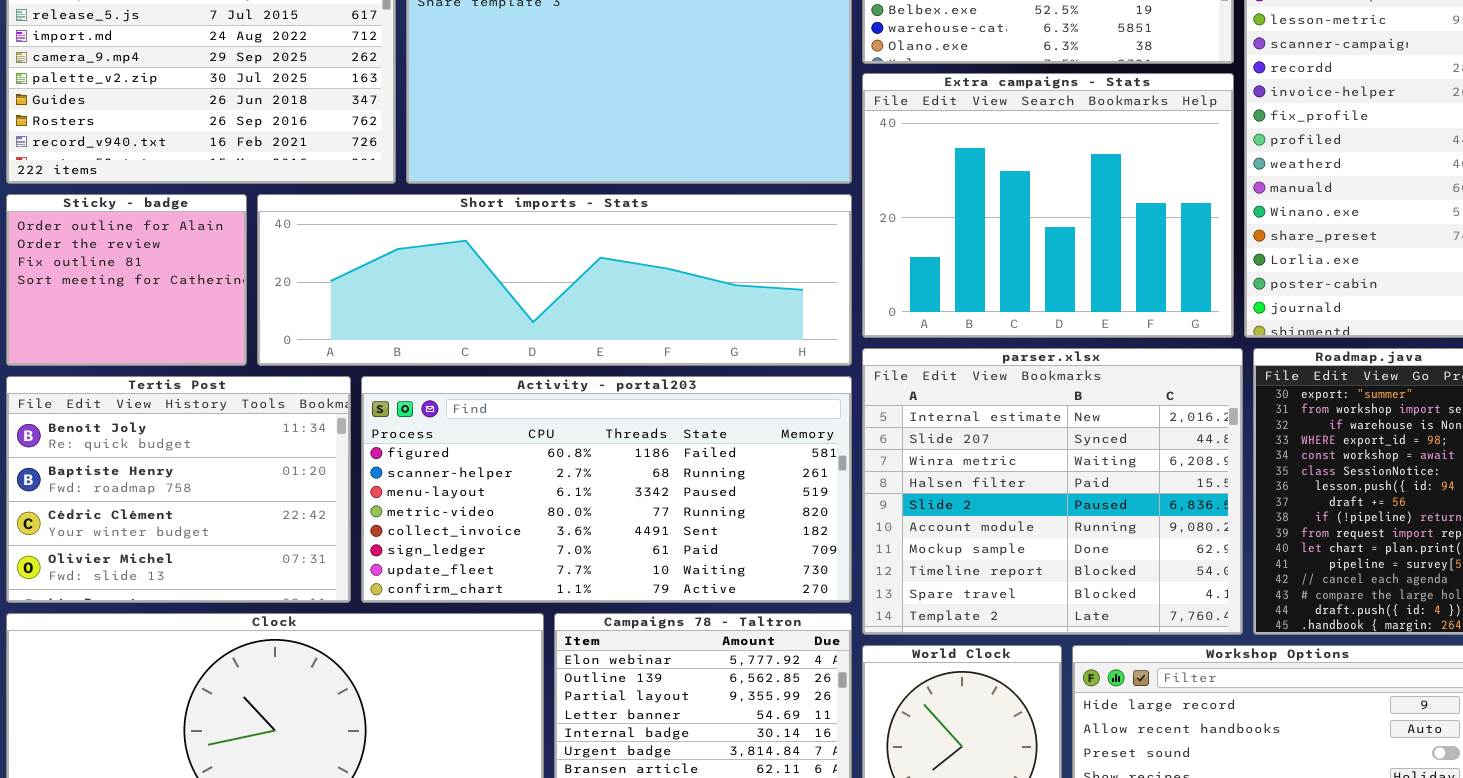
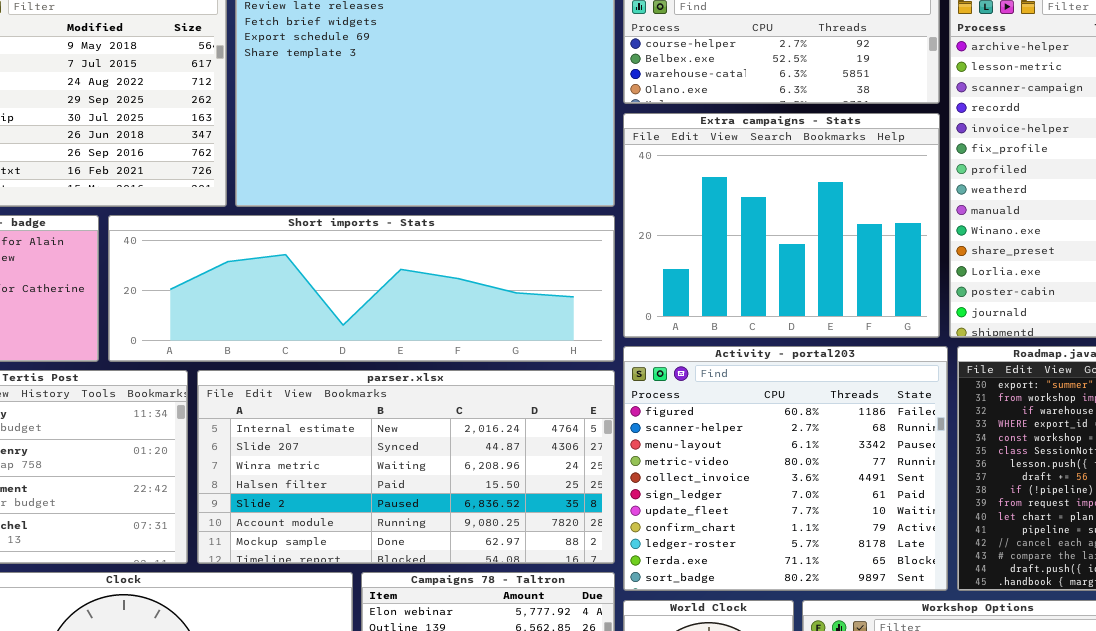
parser.xlsx: [862,348,1243,635] -> [197,370,615,564], moved, resized
Activity - portal203: [361,376,852,603] -> [623,346,948,591], moved, resized

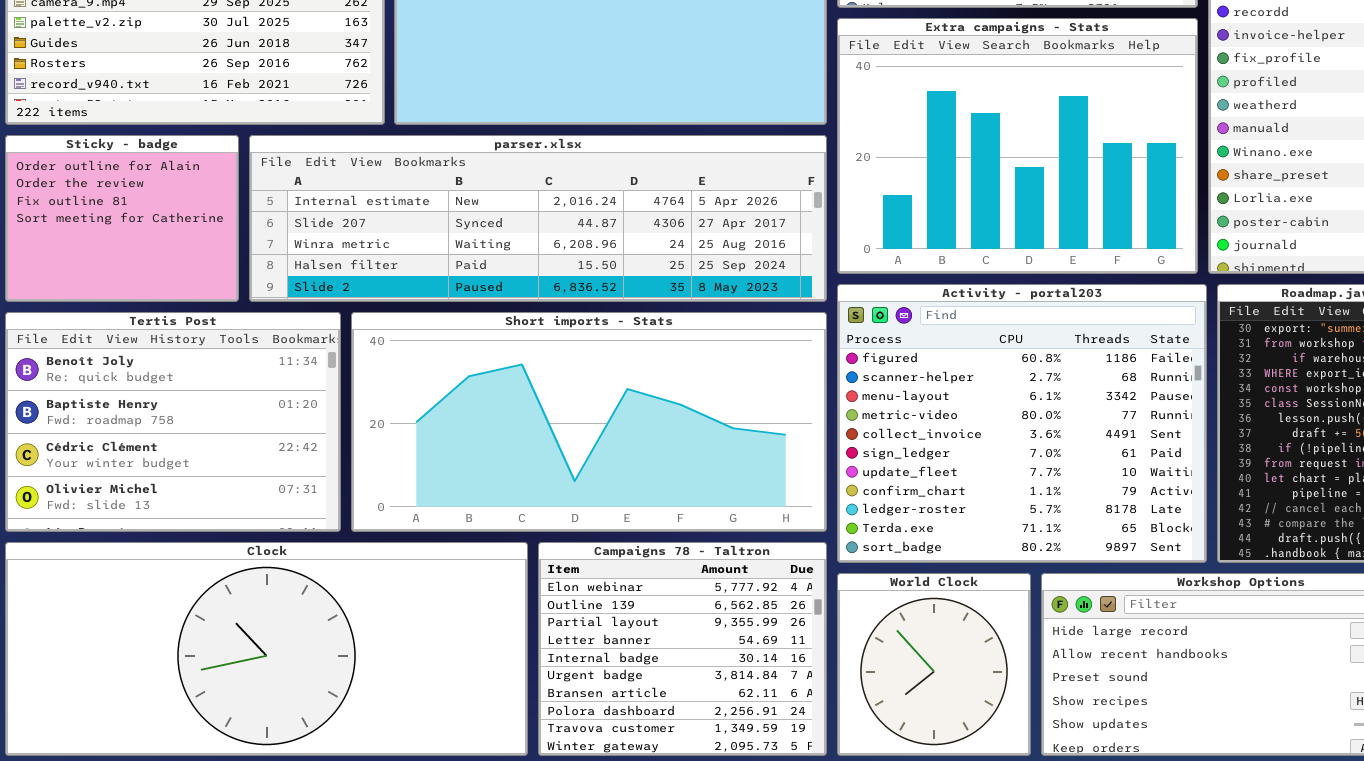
Short imports - Stats: [108,215,615,362] -> [351,312,827,532], moved, resized
parser.xlsx: [197,370,615,564] -> [249,135,827,302], moved, resized

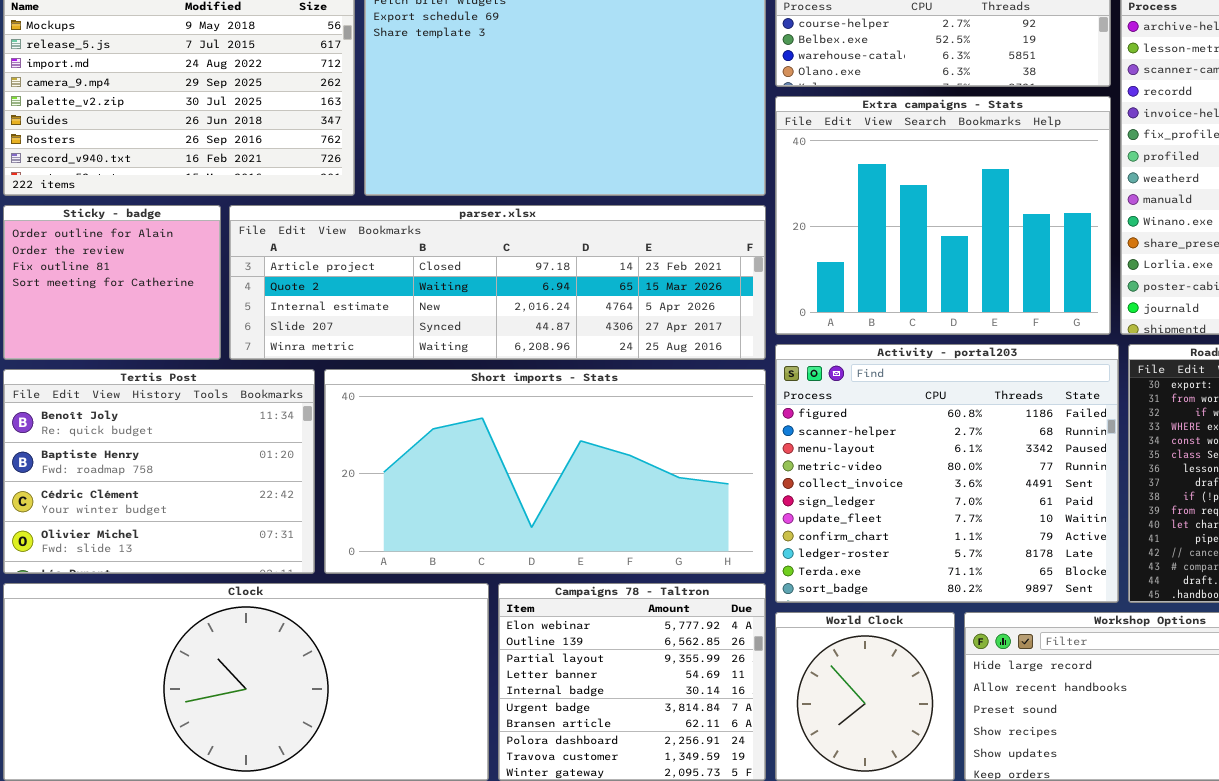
parser.xlsx: [249,135,827,302] -> [229,205,766,360], scrolled up 2 rows

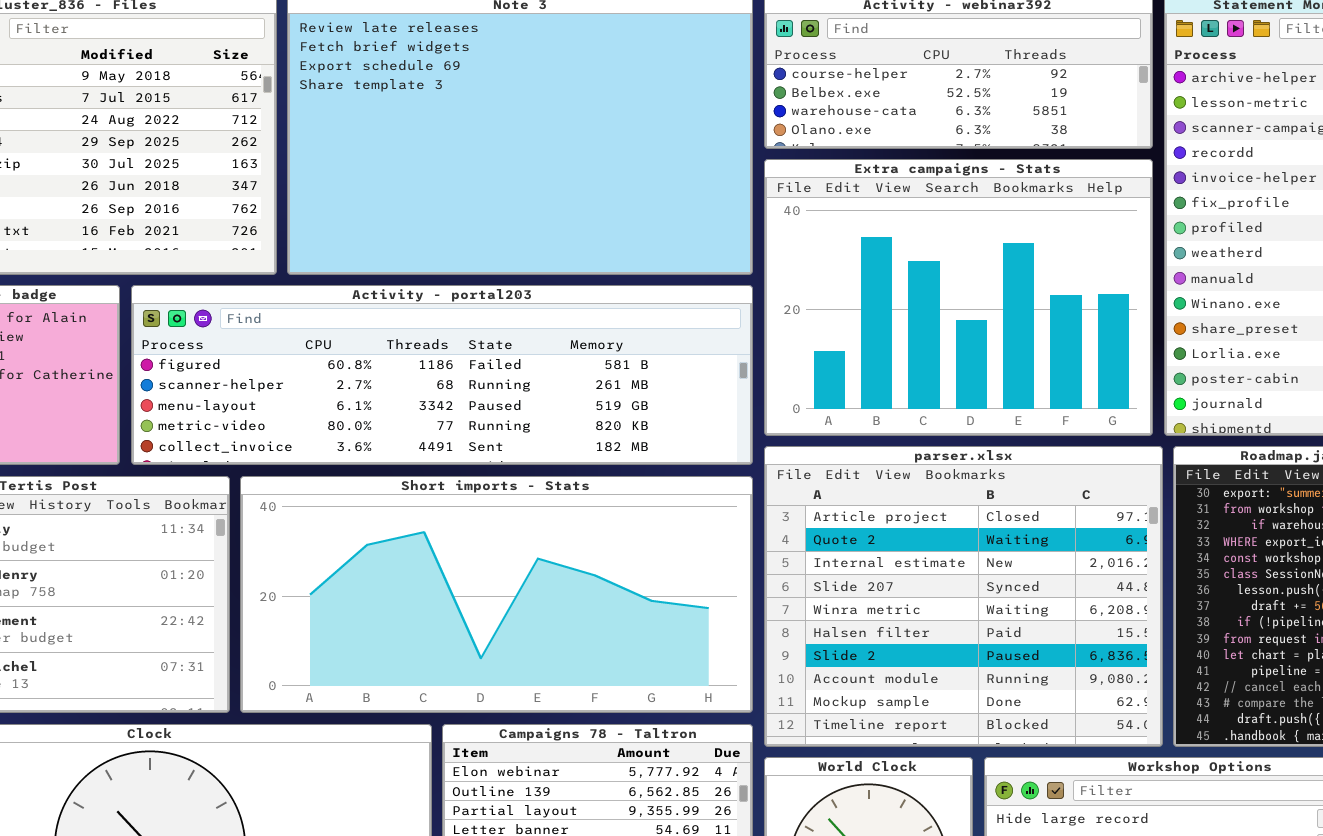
parser.xlsx: [229,205,766,360] -> [764,446,1163,747], moved, resized
Activity - portal203: [775,344,1119,603] -> [131,285,753,465], moved, resized

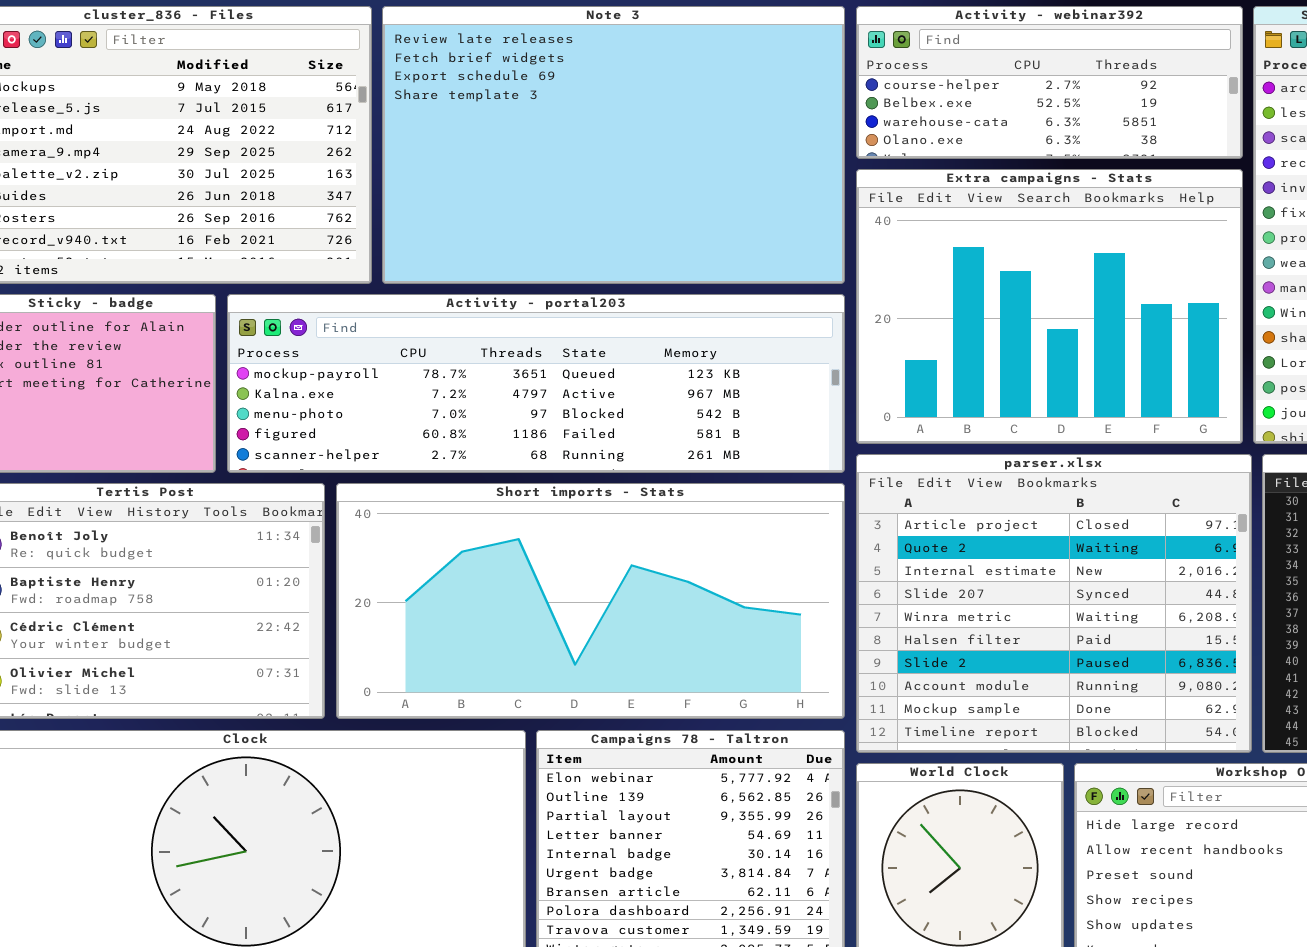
Activity - portal203: [131,285,753,465] -> [227,294,845,473], scrolled up 3 rows

